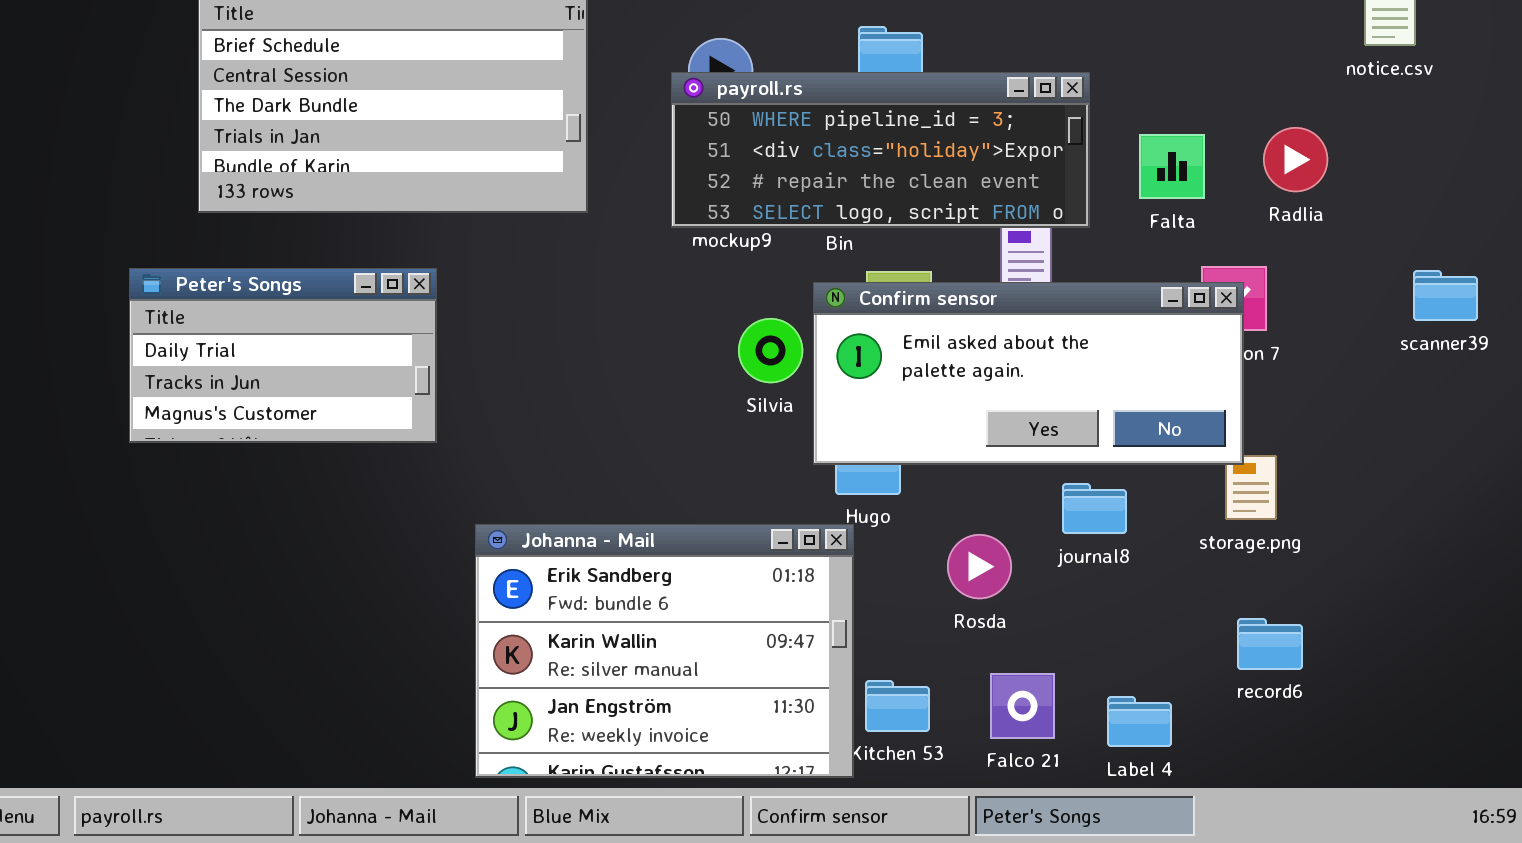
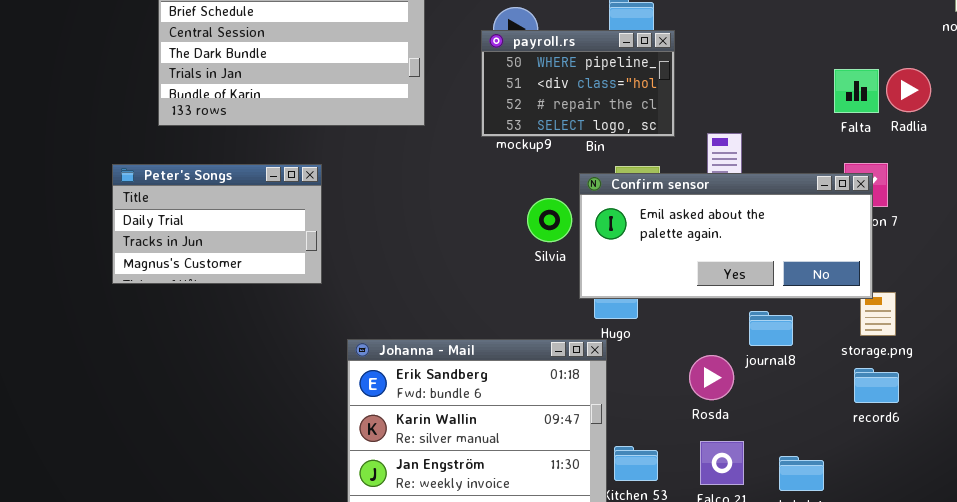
payroll.rs: [671,72,1090,228] -> [481,30,675,137], resized
Falta: [1139,134,1205,199] -> [834,69,879,113], moved
Rosda: [947,534,1012,599] -> [689,355,734,400], moved
record6: [1237,618,1303,670] -> [854,368,899,403], moved

